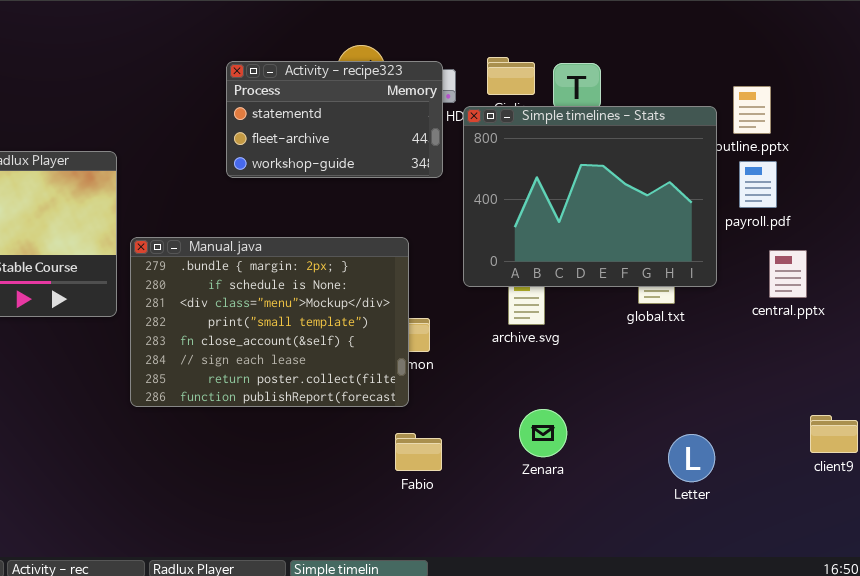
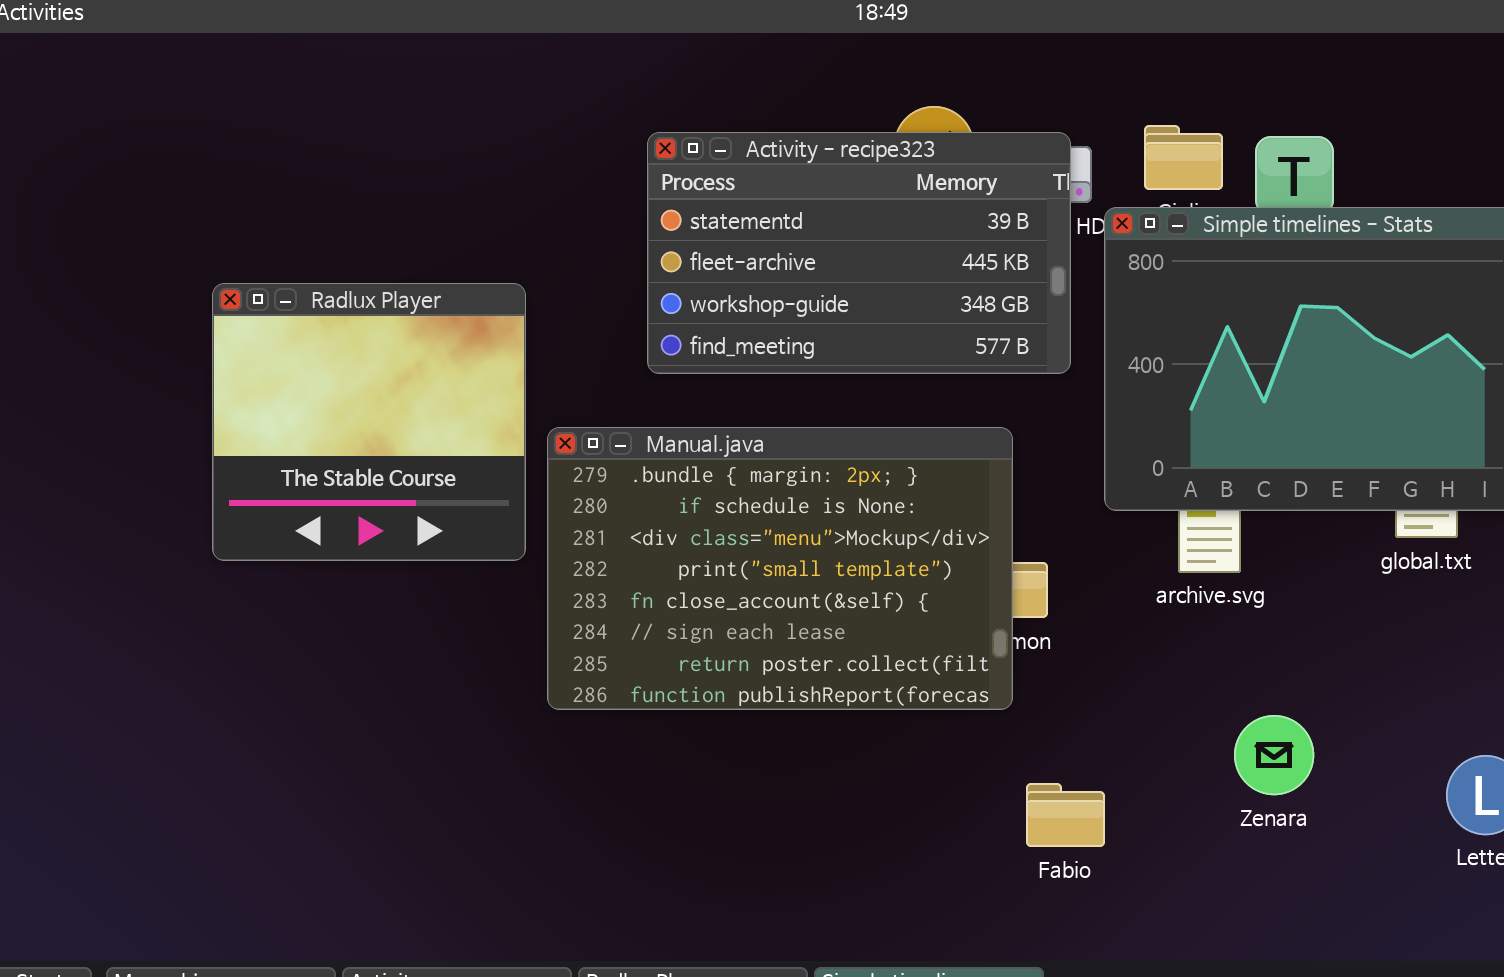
Activity - recipe323: [226,61,443,178] -> [647,132,1071,374], resized
Zenara: [519,409,567,457] -> [1234,715,1314,795], moved
Fabio: [395,433,442,471] -> [1026,783,1105,847], moved

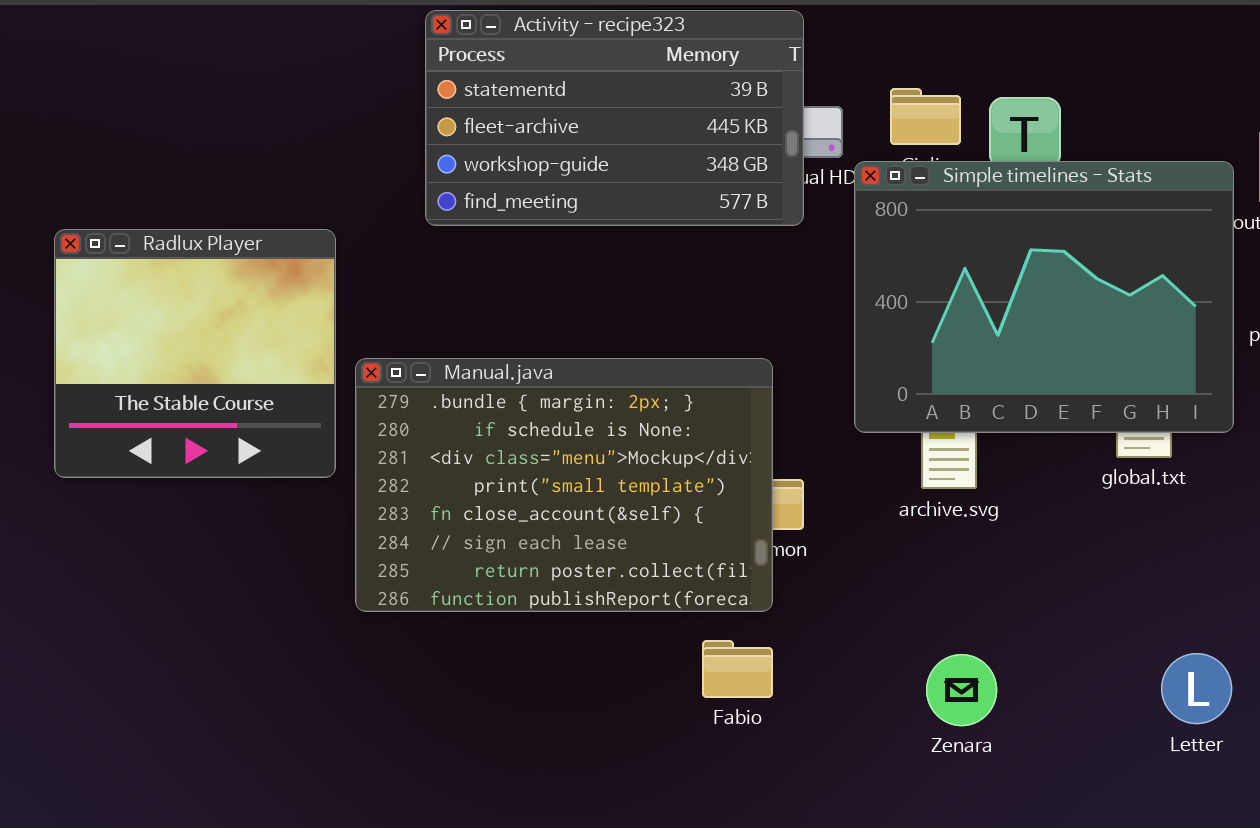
Activity - recipe323: [647,132,1071,374] -> [425,10,804,226], moved
Zenara: [1234,715,1314,795] -> [926,654,997,726], moved
Fabio: [1026,783,1105,847] -> [702,640,773,698], moved

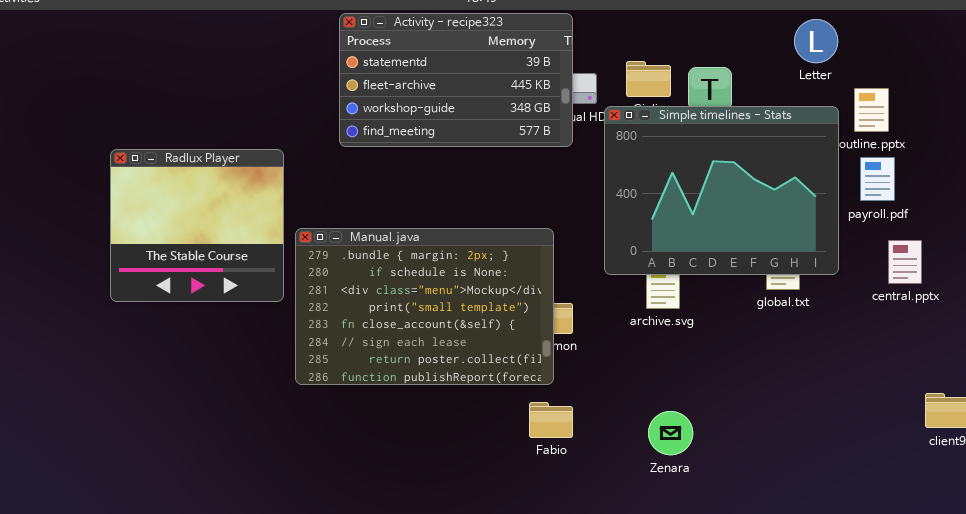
Fabio: [702,640,773,698] -> [529,402,573,438], moved
Letter: [1161,653,1232,724] -> [794,19,838,63], moved

